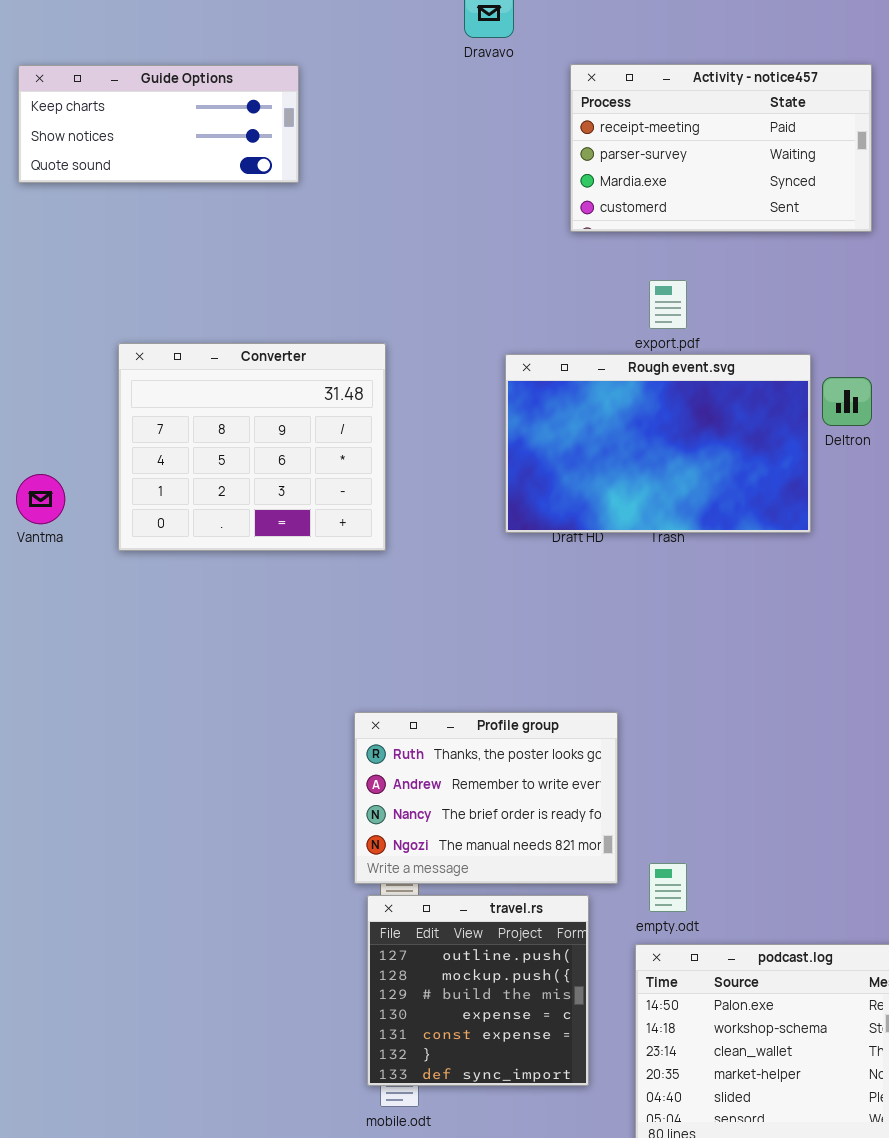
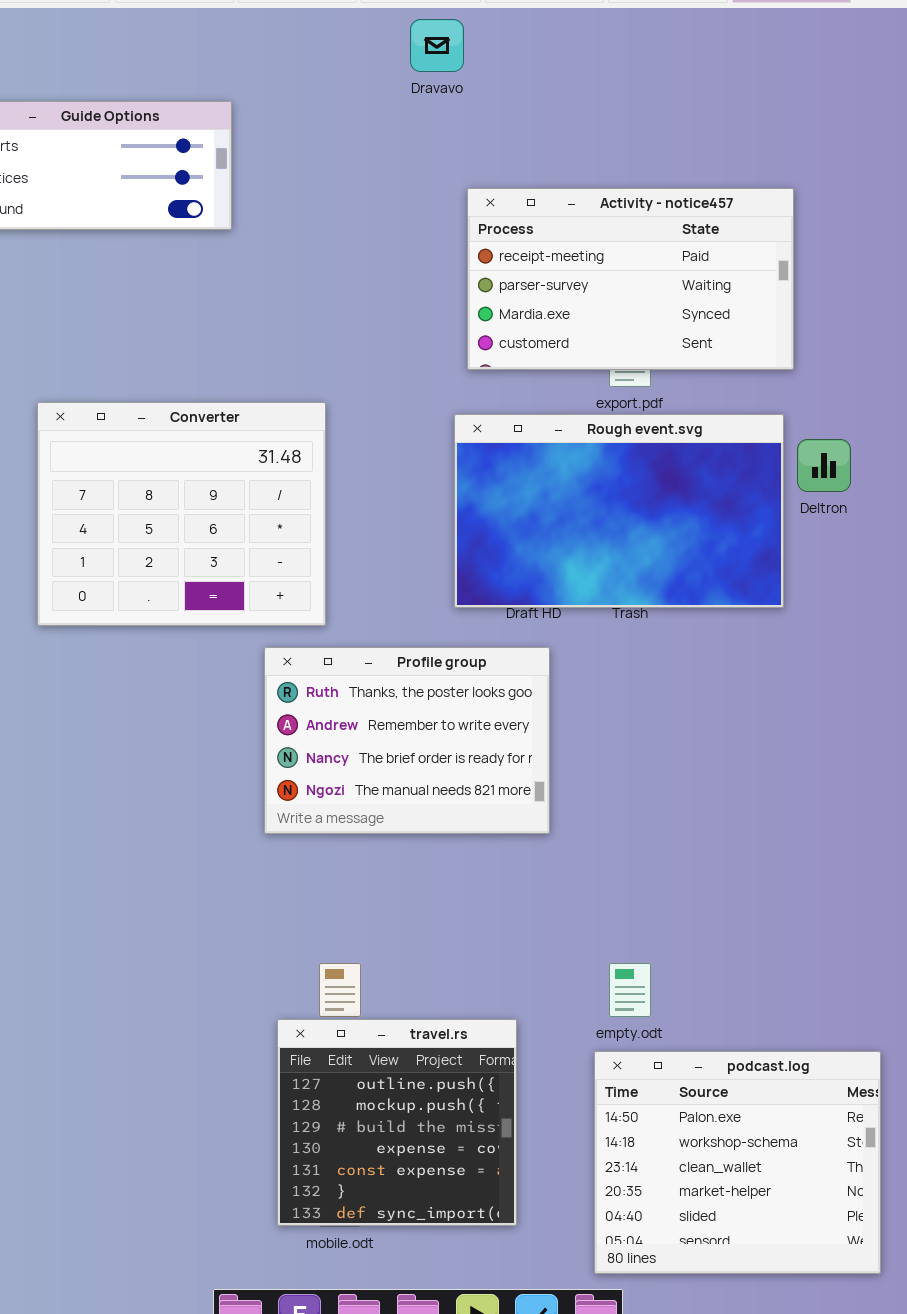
Activity - notice457: [570,64,872,232] -> [467,188,794,370], moved
Profile group: [354,712,618,884] -> [264,647,550,834], moved
travel.rs: [367,895,589,1086] -> [277,1019,517,1226], moved

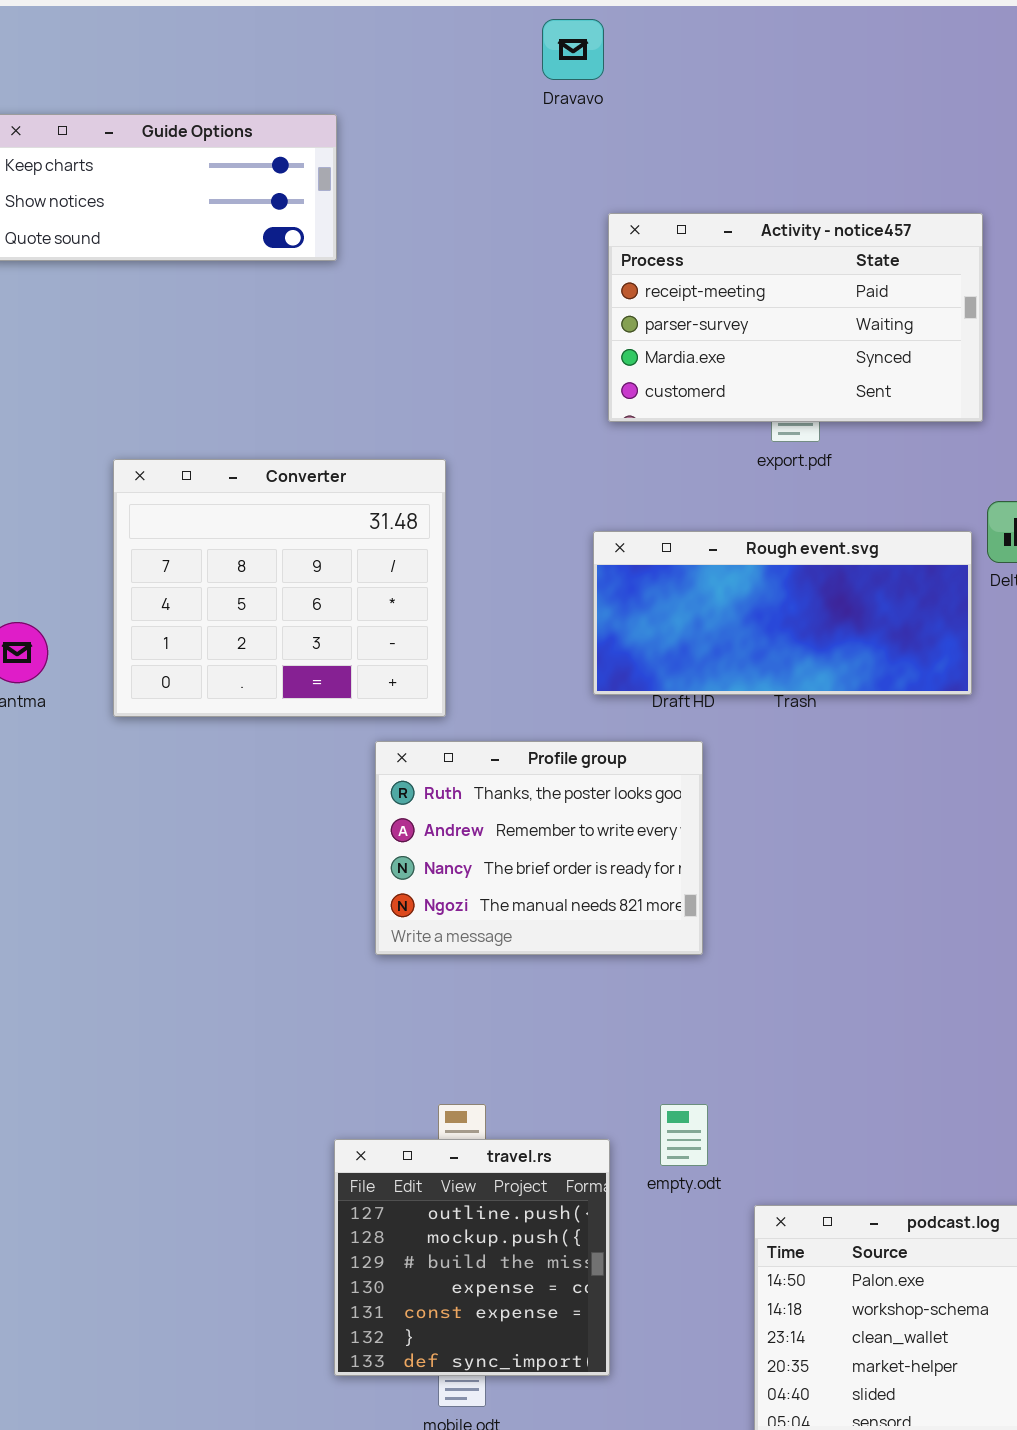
Rough event.svg: [454,414,784,608] -> [593,531,972,695], resized
empty.odt: [609,963,651,1017] -> [660,1104,708,1166], moved
travel.rs: [277,1019,517,1226] -> [334,1139,610,1376], moved

